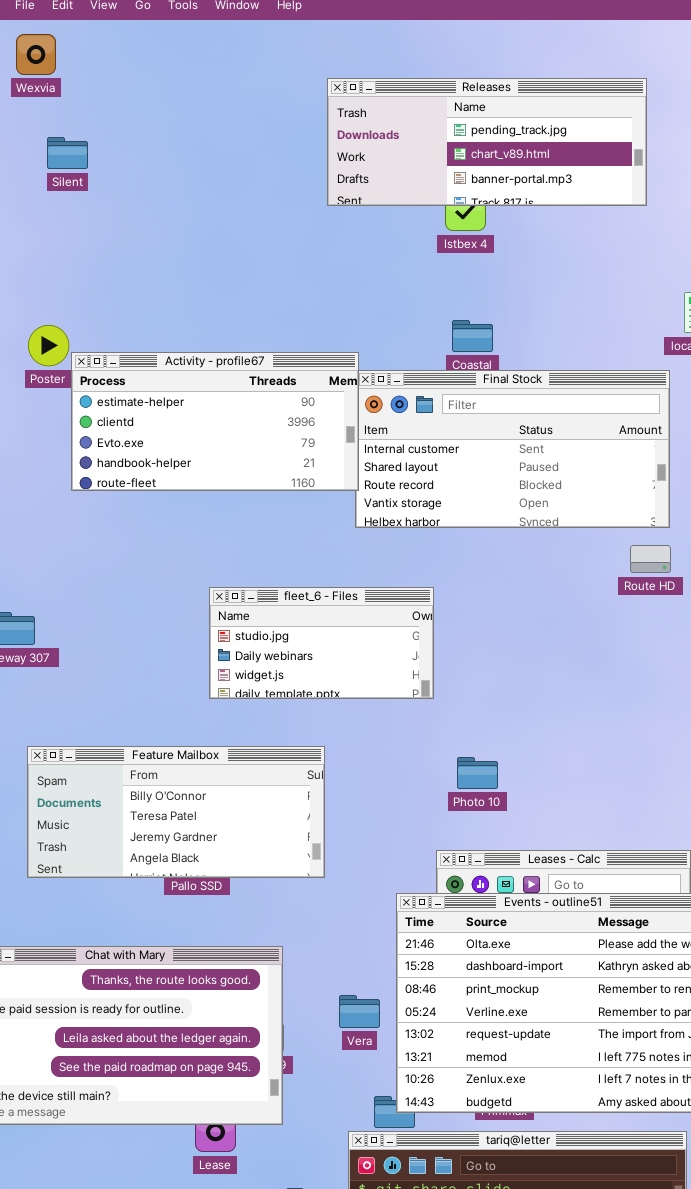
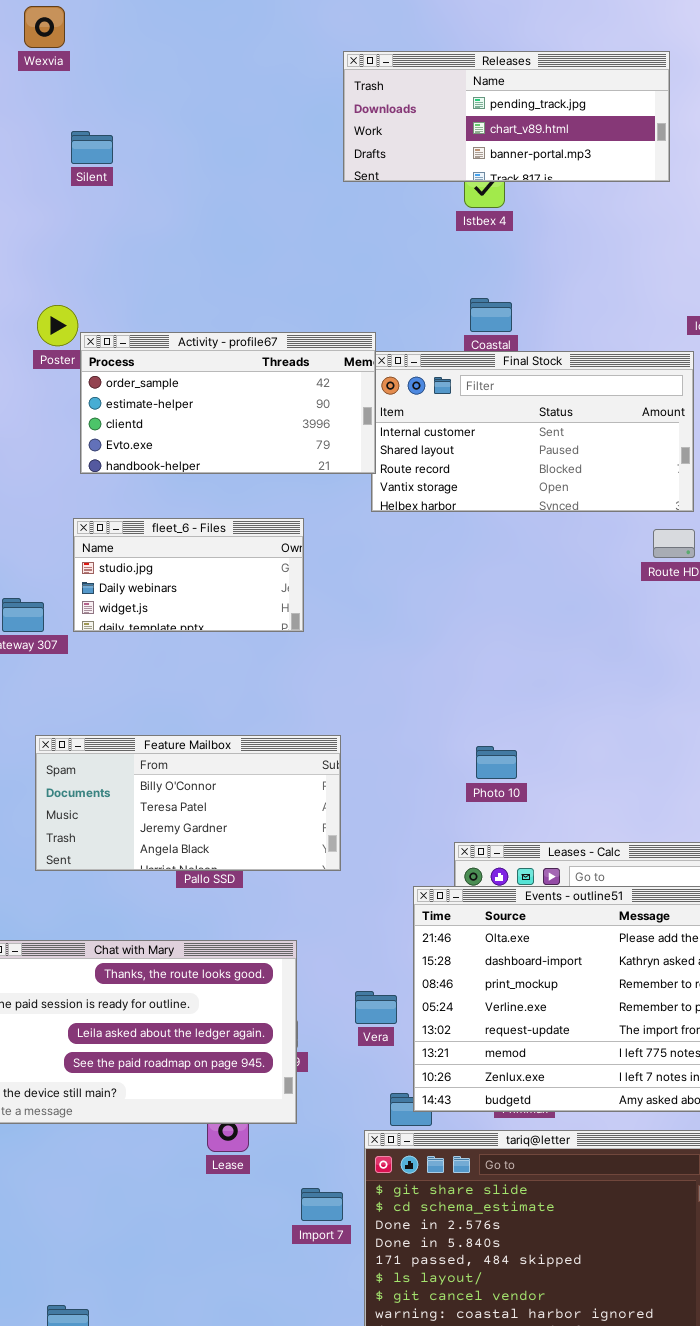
Silent: [47,137,88,169] -> [71,131,113,164], moved
Activity - profile67: [71,352,359,491] -> [80,332,376,474], scrolled up 1 row
fleet_6 - Files: [209,587,434,699] -> [73,518,304,632], moved

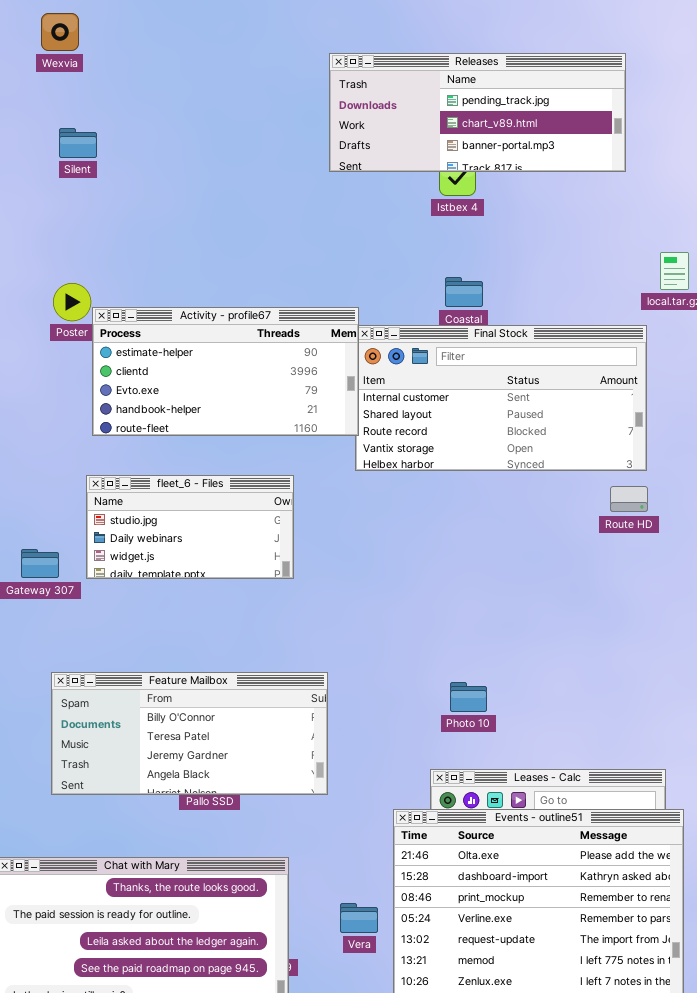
Silent: [71,131,113,164] -> [59,128,97,158], moved
Activity - profile67: [80,332,376,474] -> [92,307,359,436], scrolled down 1 row

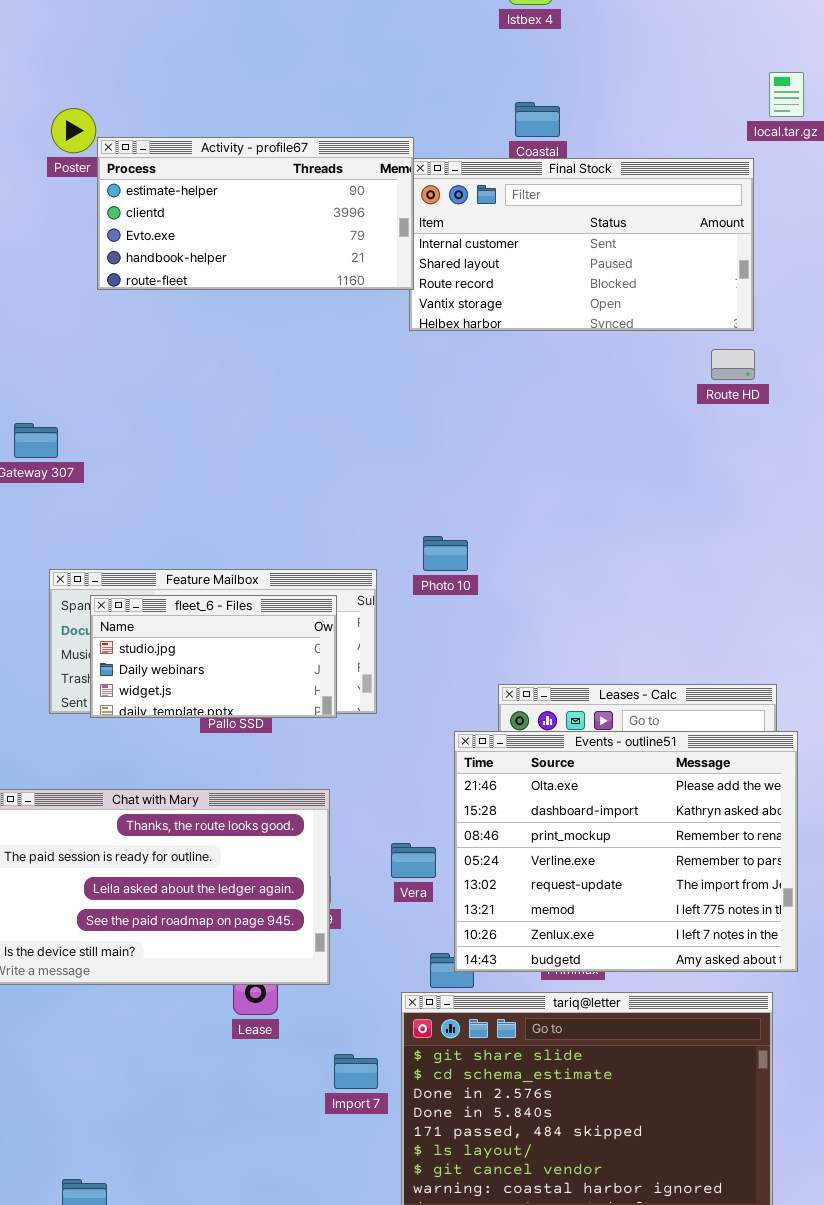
fleet_6 - Files: [86,475,294,579] -> [90,595,337,718], moved
Photo 10: [450,682,487,712] -> [423,536,468,571], moved

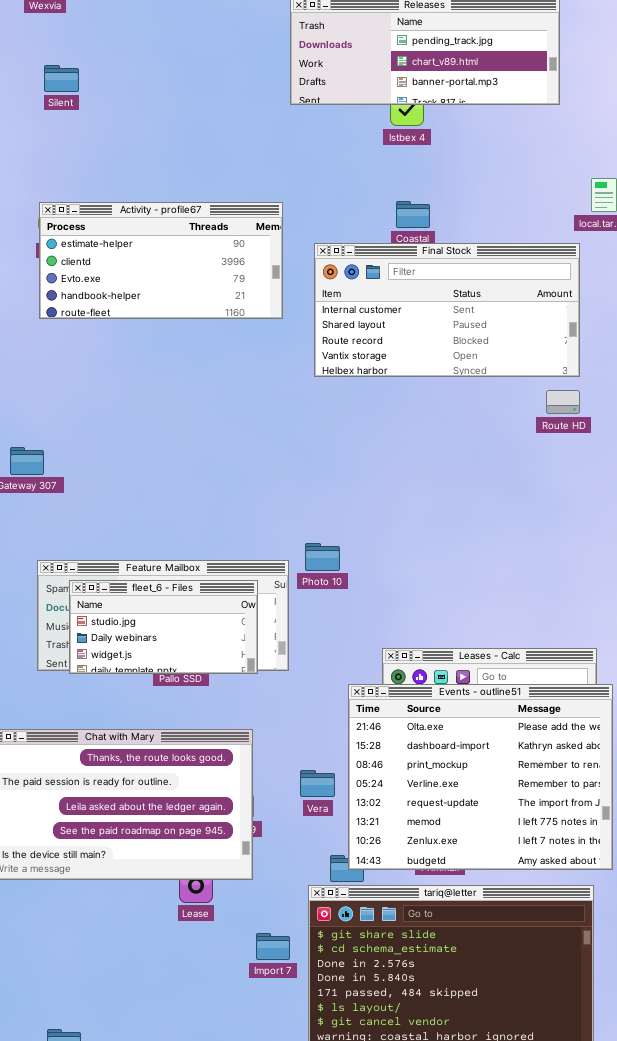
Activity - profile67: [97,137,414,290] -> [39,202,283,319], moved
Photo 10: [423,536,468,571] -> [305,543,340,571], moved

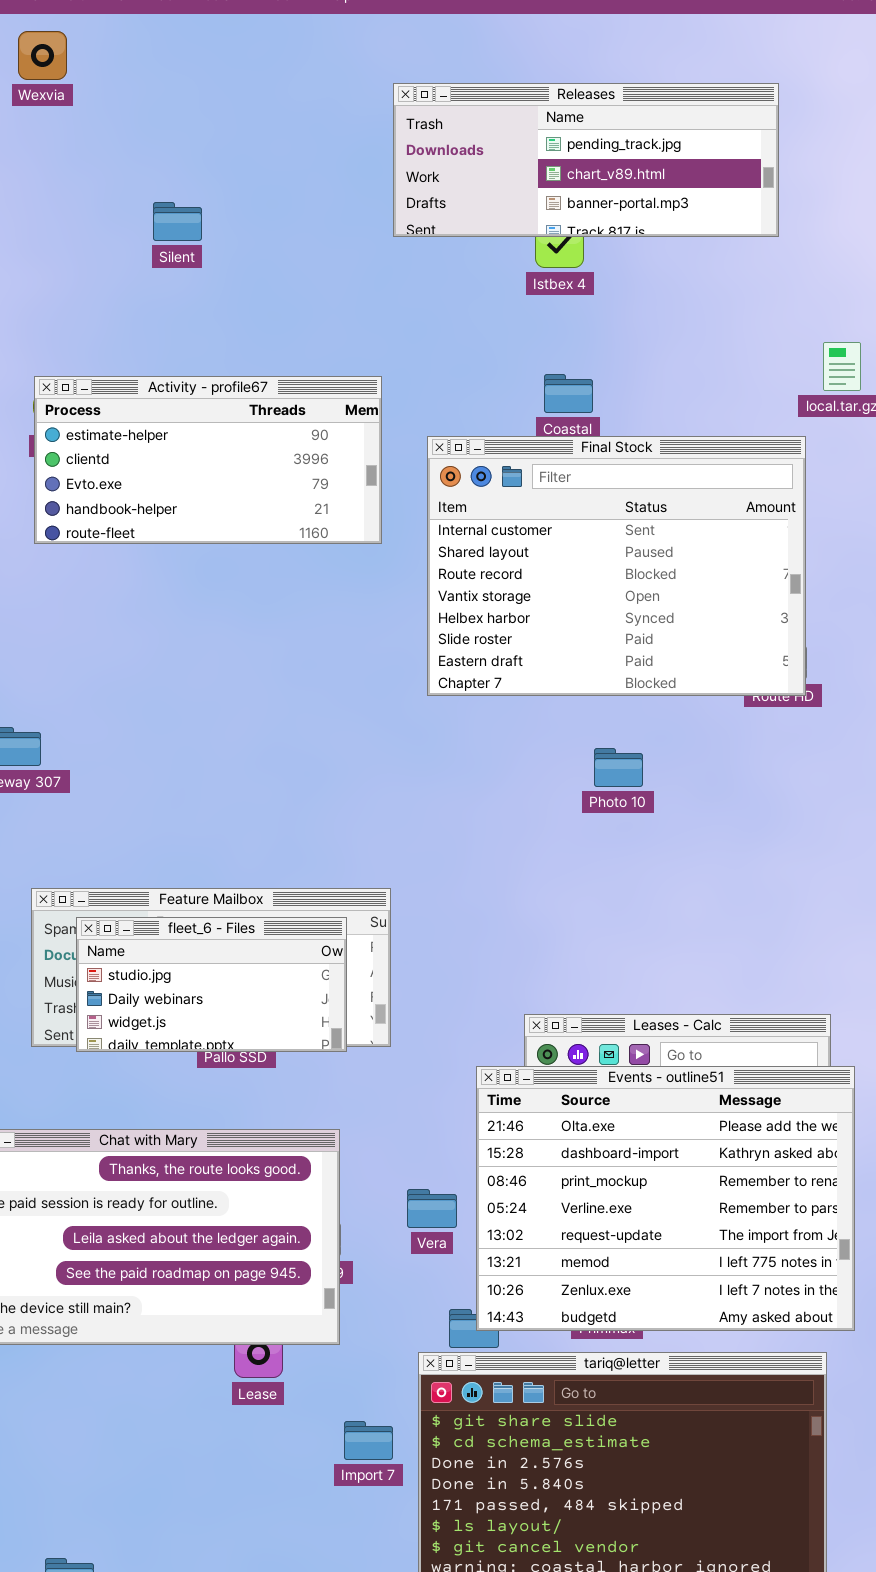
Silent: [44,65,79,92] -> [153,202,202,241], moved
Final Stock: [314,243,580,377] -> [427,436,806,696], resized
Photo 10: [305,543,340,571] -> [594,748,643,787], moved

